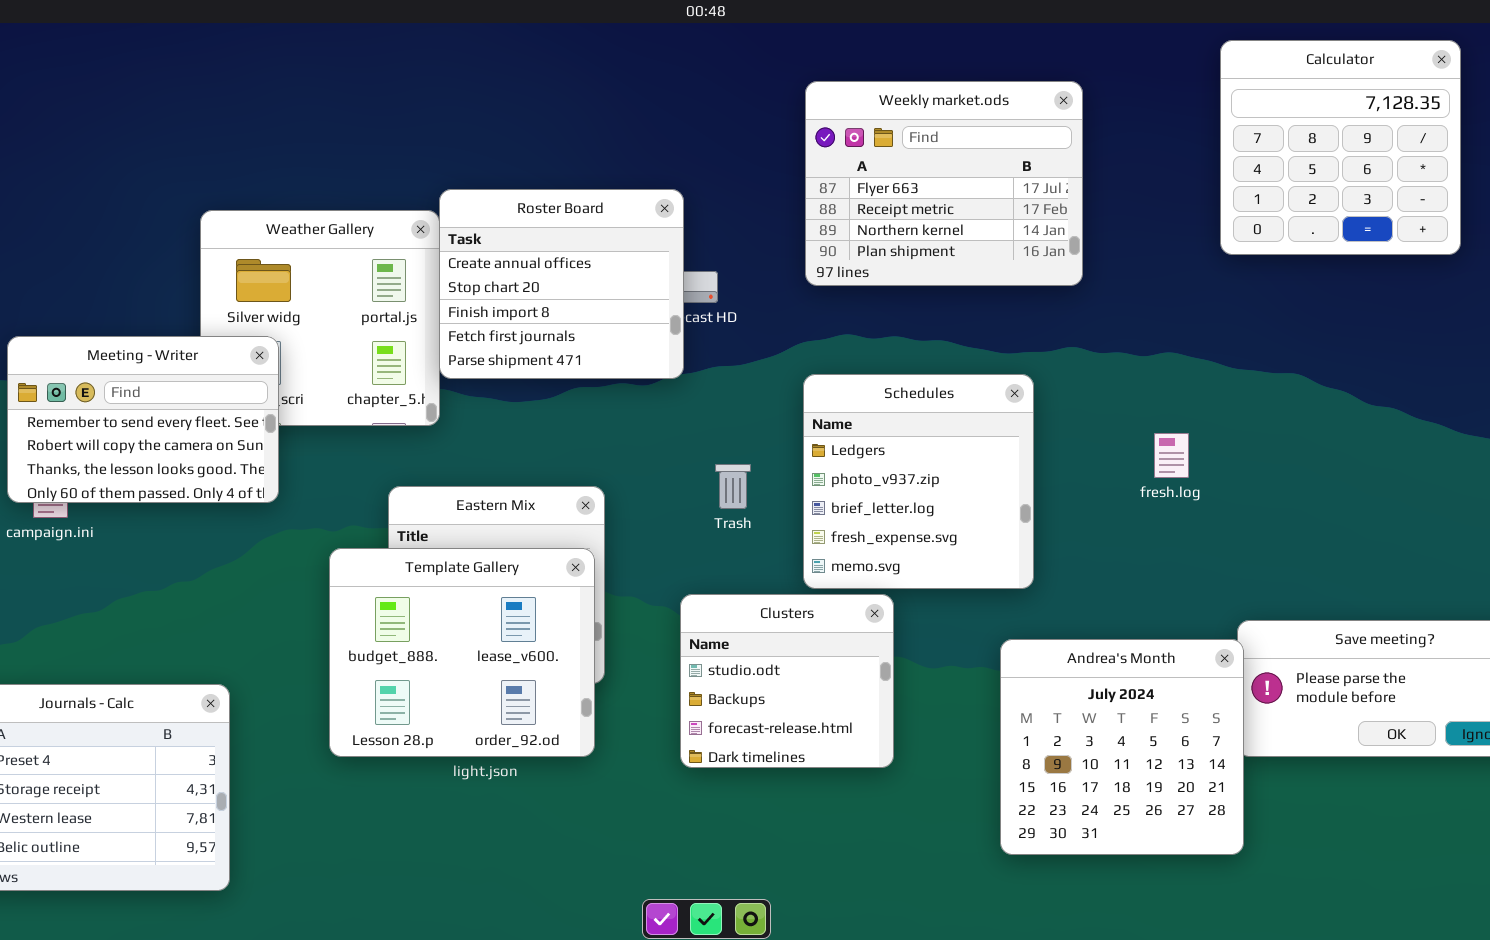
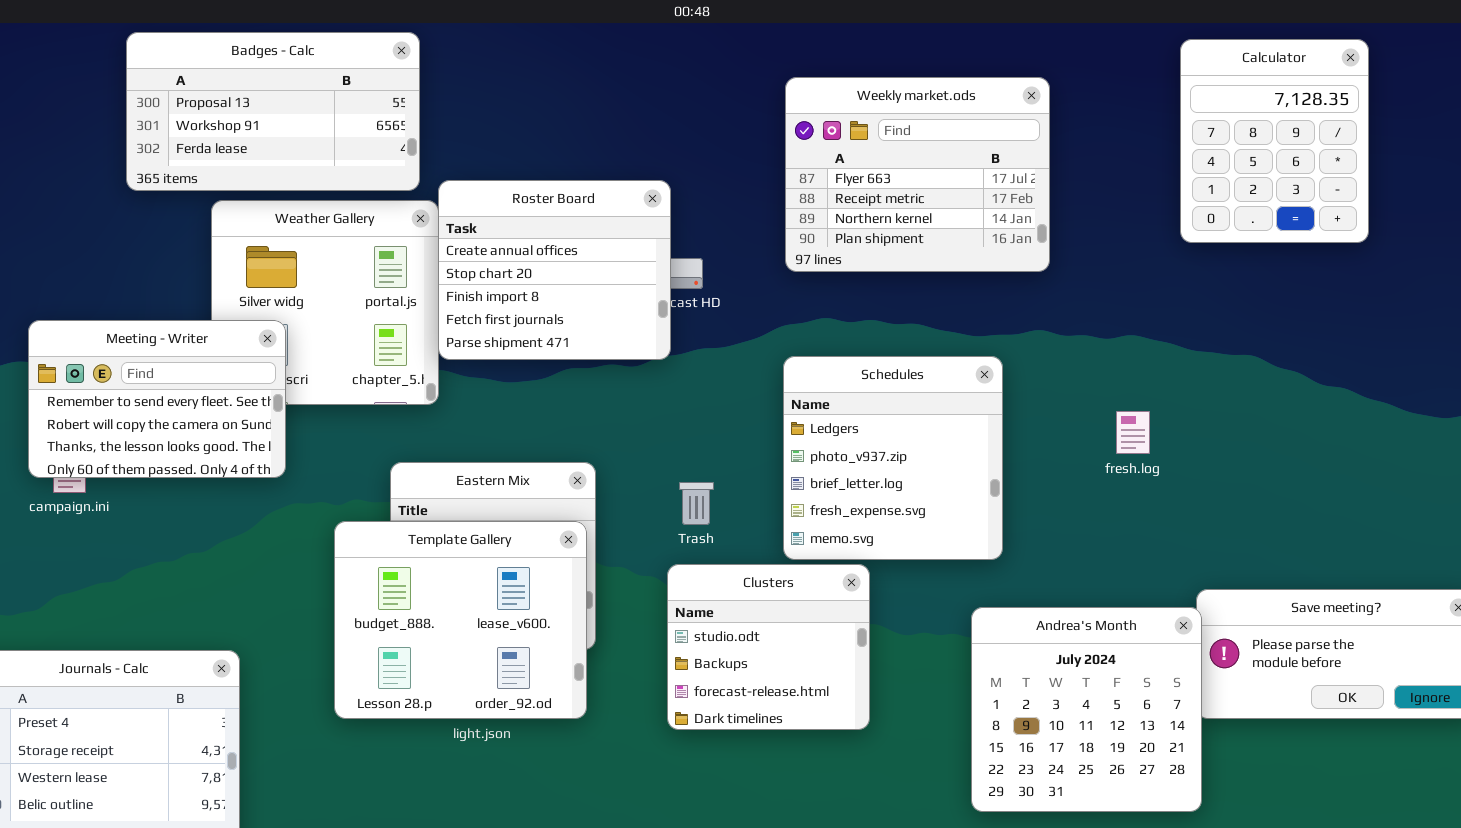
Badges - Calc: none -> [126,32,420,191], opened
Calculator: [1220,40,1461,255] -> [1180,39,1369,243], resized
Trash: [715,464,751,509] -> [679,482,714,525], moved

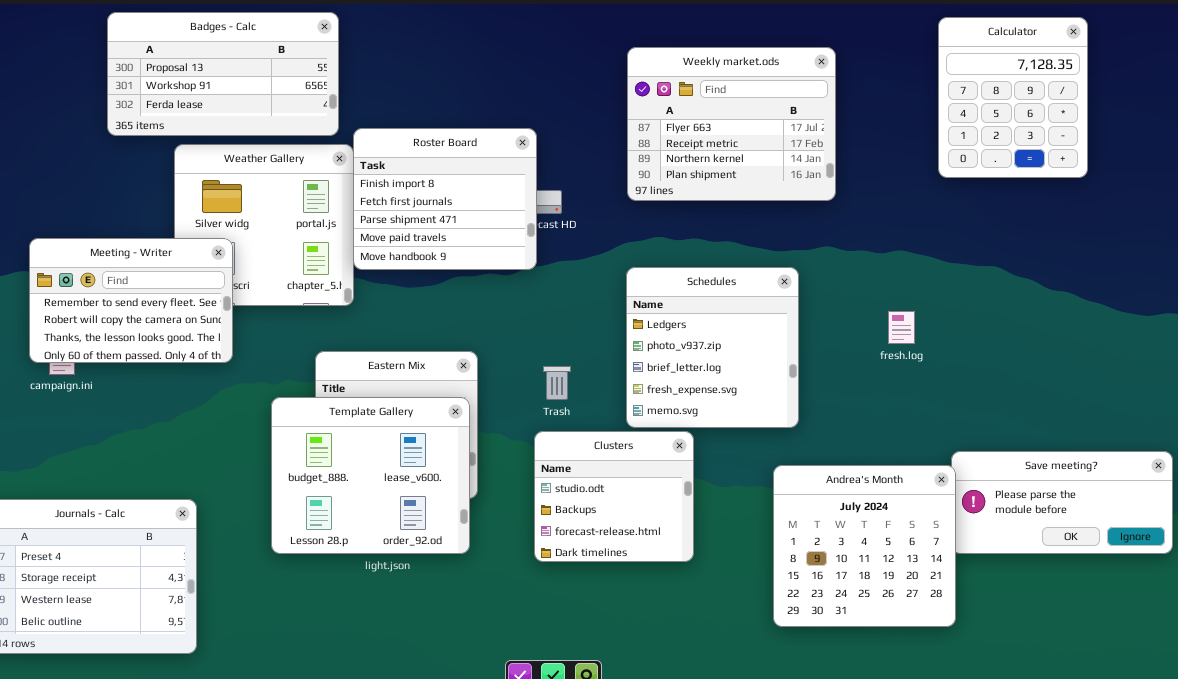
Roster Board: [438,180,671,360] -> [353,128,537,270], scrolled down 2 rows

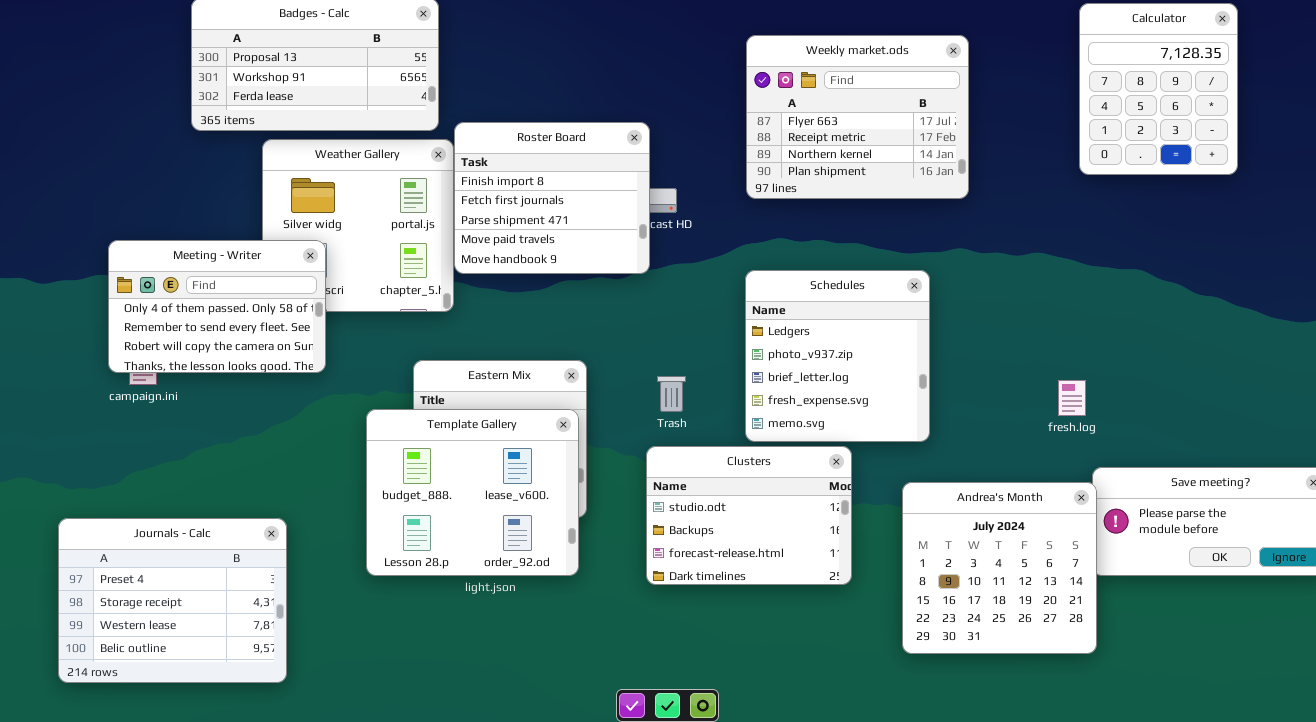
Meeting - Writer: [29,238,233,363] -> [108,240,326,373], scrolled up 1 row
fresh.log: [888,311,915,344] -> [1058,380,1086,416], moved
Clusters: [534,431,694,562] -> [646,446,852,585], resized

